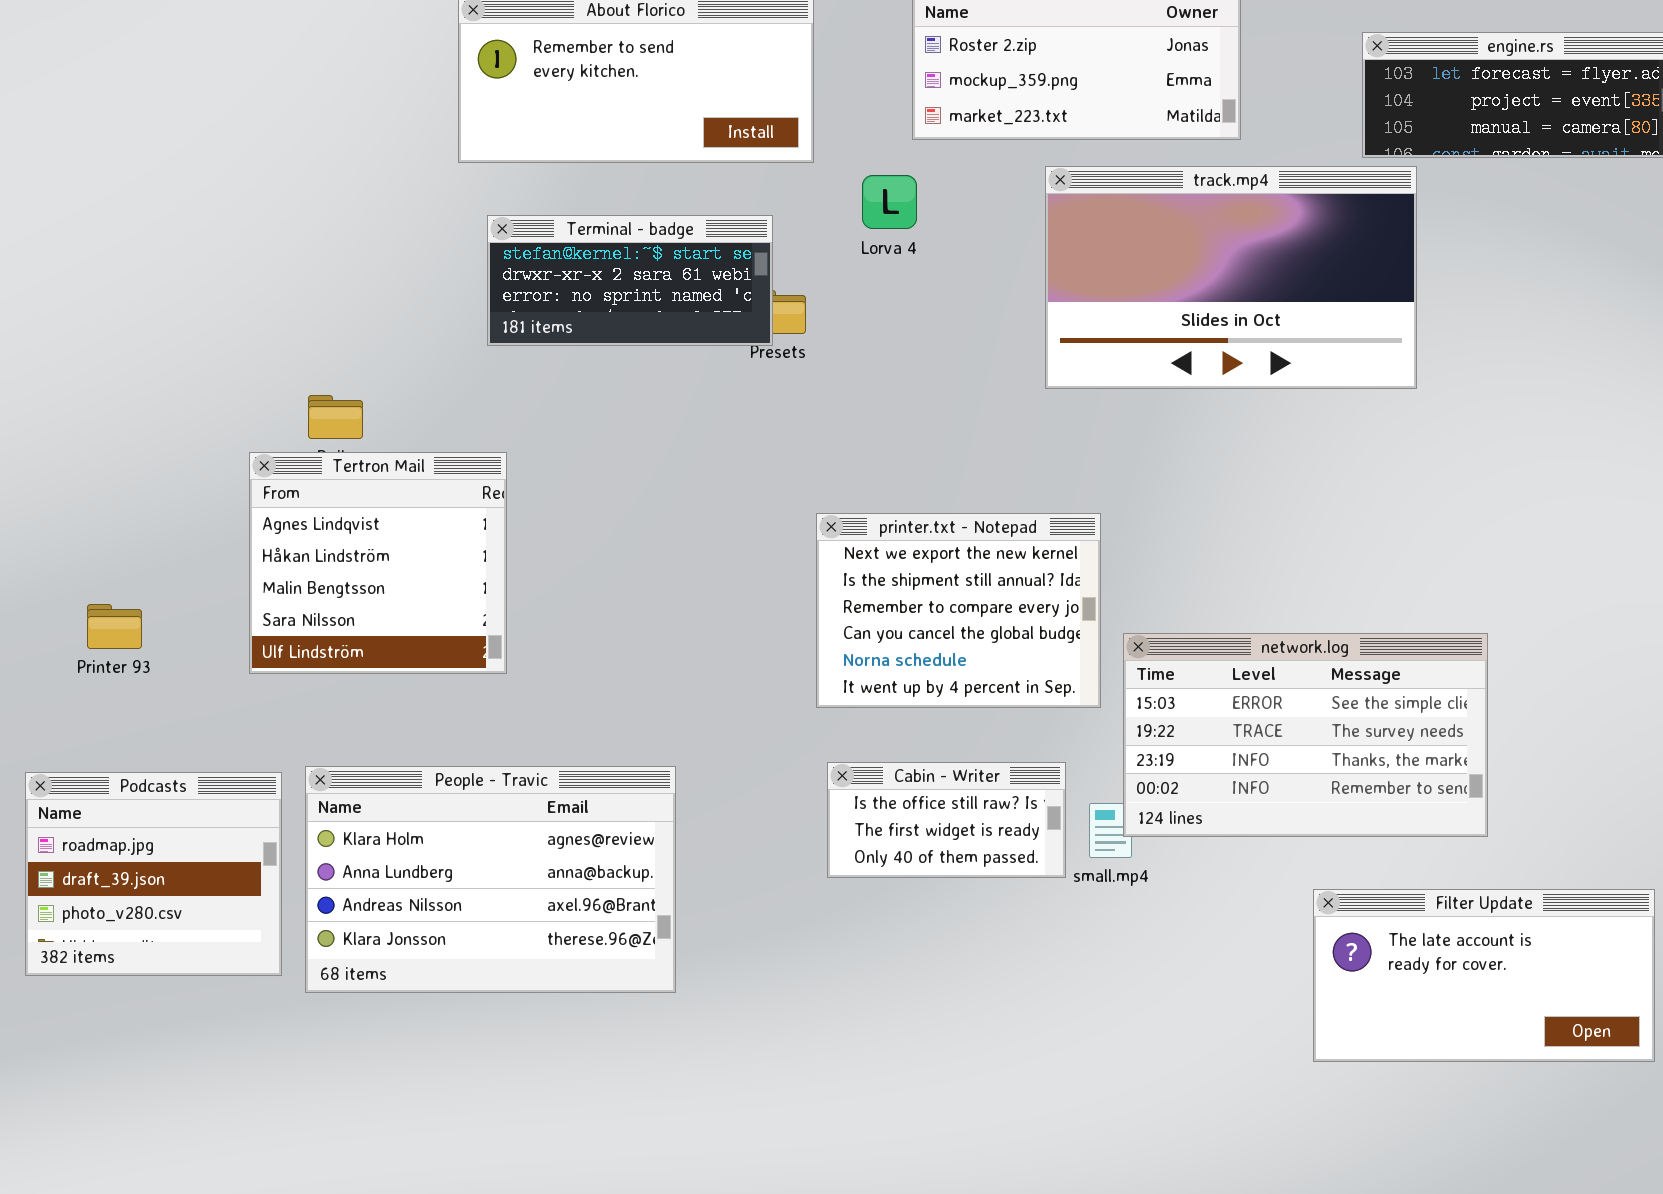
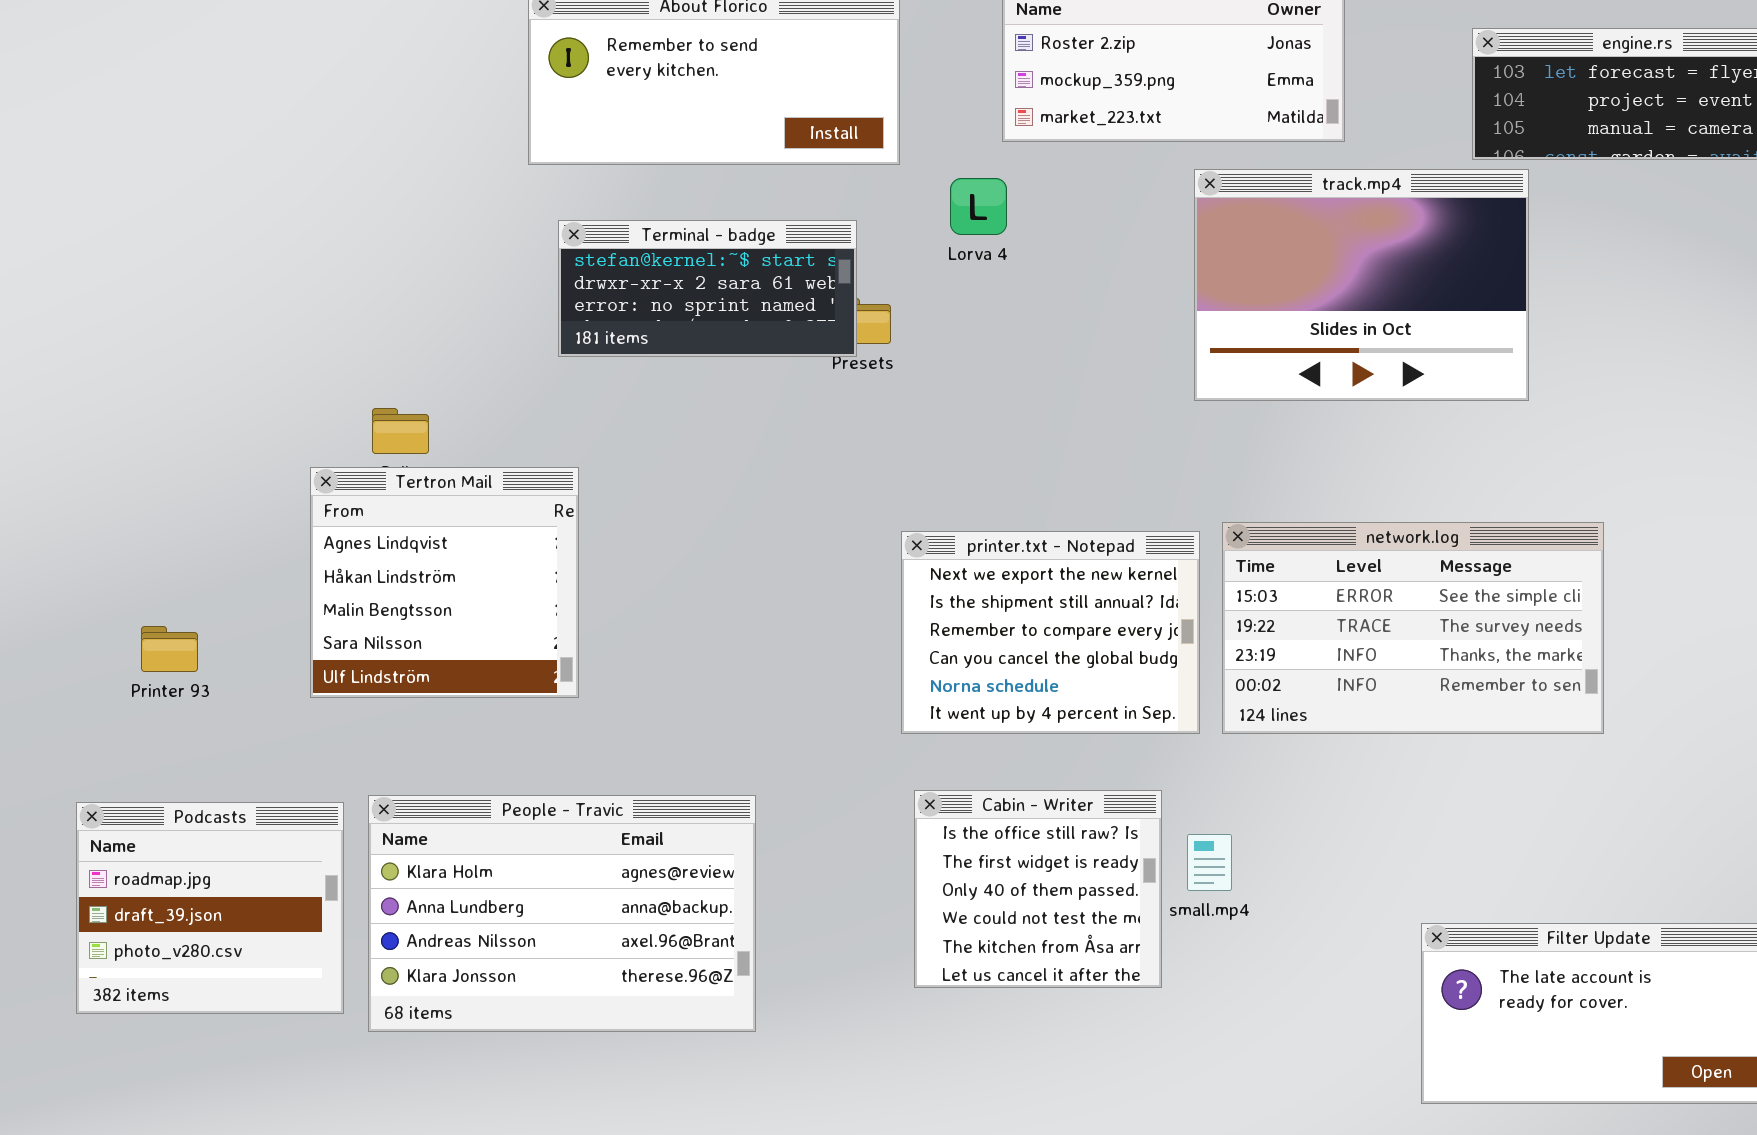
track.mp4: [1045,166,1417,389] -> [1194,169,1529,401], resized
network.log: [1123,633,1488,837] -> [1222,522,1604,734], moved
Cabin - Writer: [827,762,1066,878] -> [914,790,1162,988], resized

